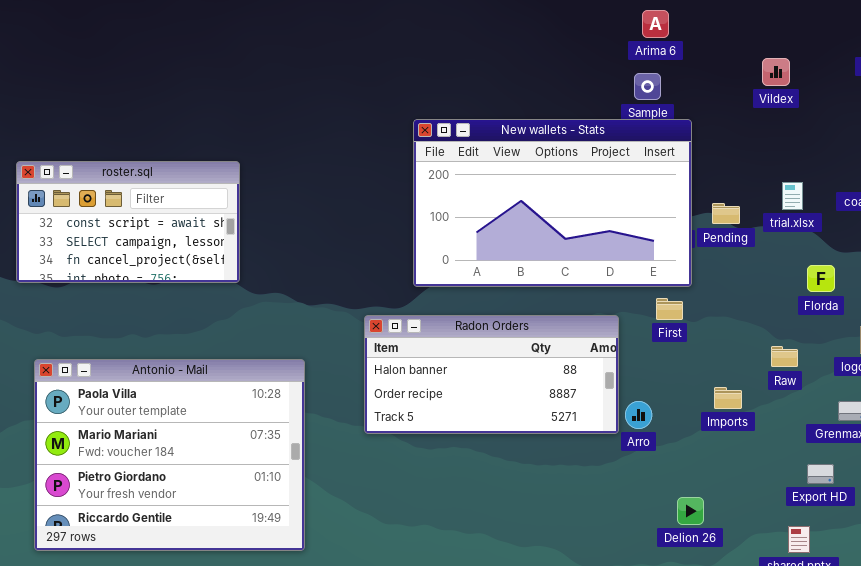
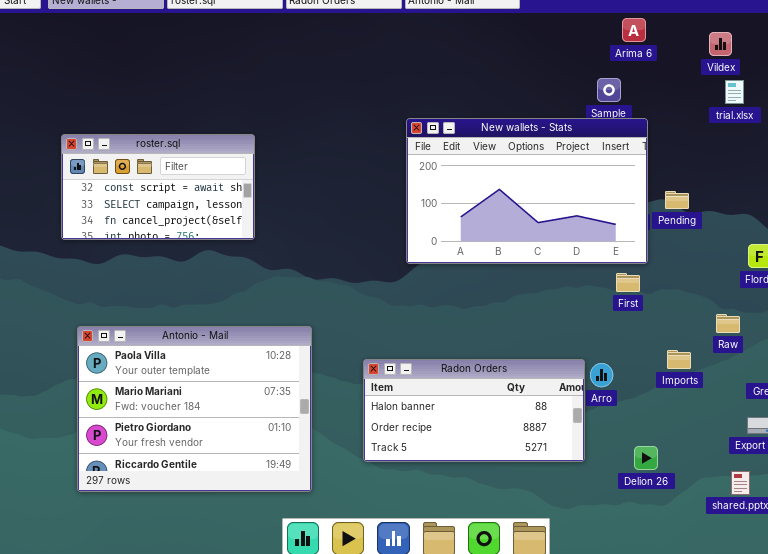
Arima 6: [642,10,669,38] -> [622,18,646,42], moved
Vildex: [762,58,790,86] -> [709,32,732,56], moved
roster.sql: [16,161,240,283] -> [61,134,255,240], moved
trial.xlsx: [782,182,803,210] -> [725,80,744,104], moved
Radon Orders: [364,315,619,434] -> [363,359,585,462], moved

